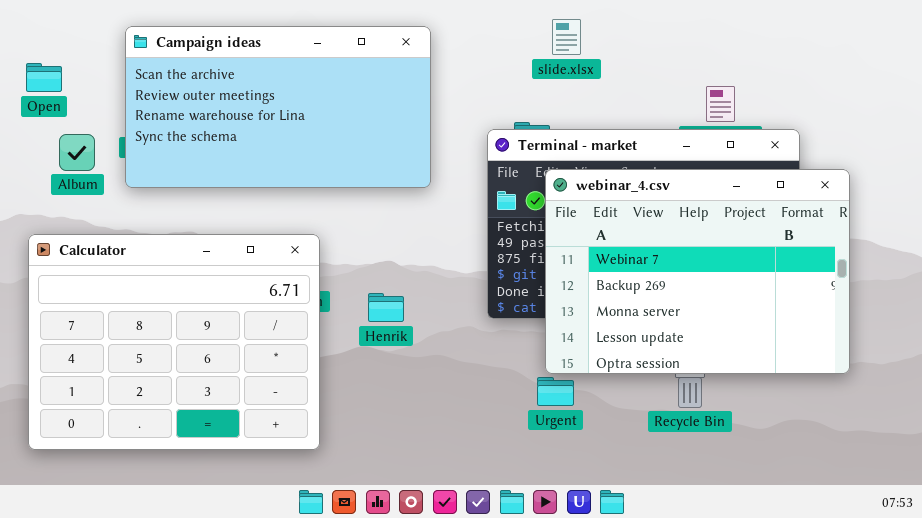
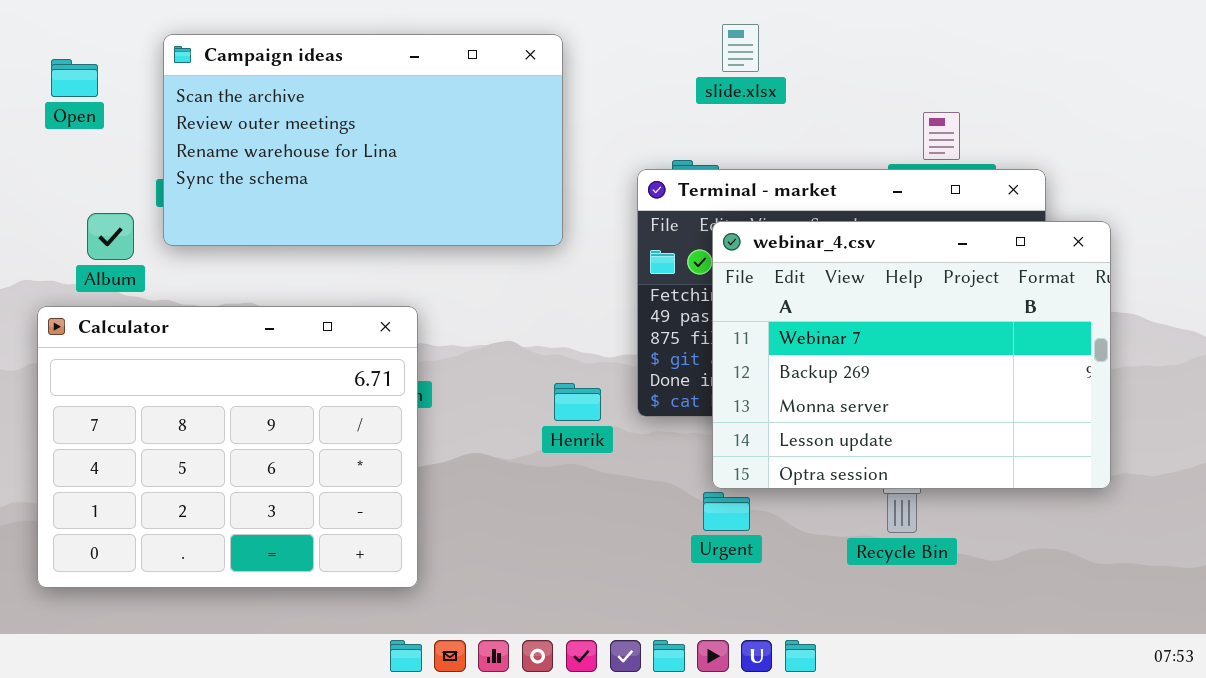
Open: [26,63,62,92] -> [51,59,98,97], moved
Album: [59,134,95,171] -> [87,213,134,260], moved
Henrik: [368,293,404,322] -> [554,383,601,421], moved

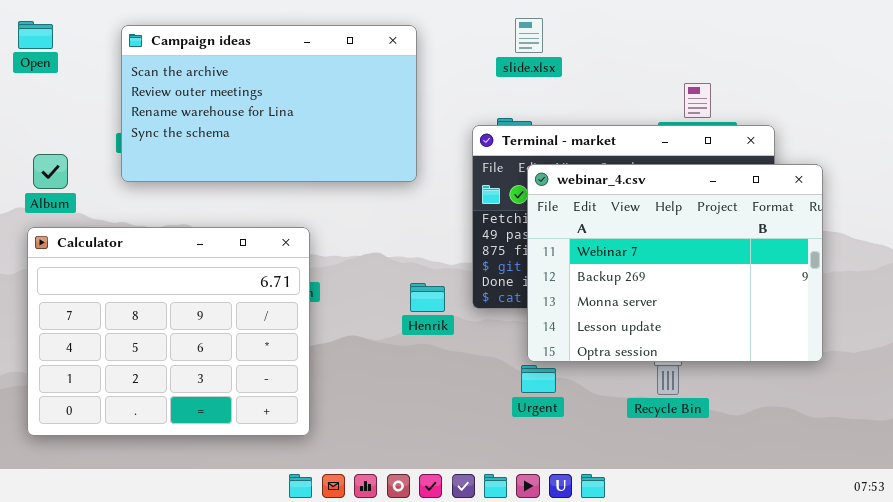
slide.xlsx: [722,24,759,72] -> [515,18,543,53], moved
Open: [51,59,98,97] -> [18,21,53,49], moved
Album: [87,213,134,260] -> [33,154,68,189], moved

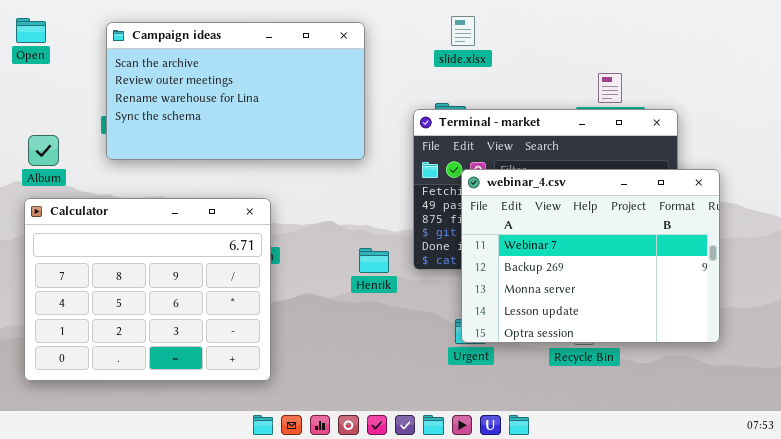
webinar_4.csv: [527,164,823,362] -> [461,169,720,343], moved

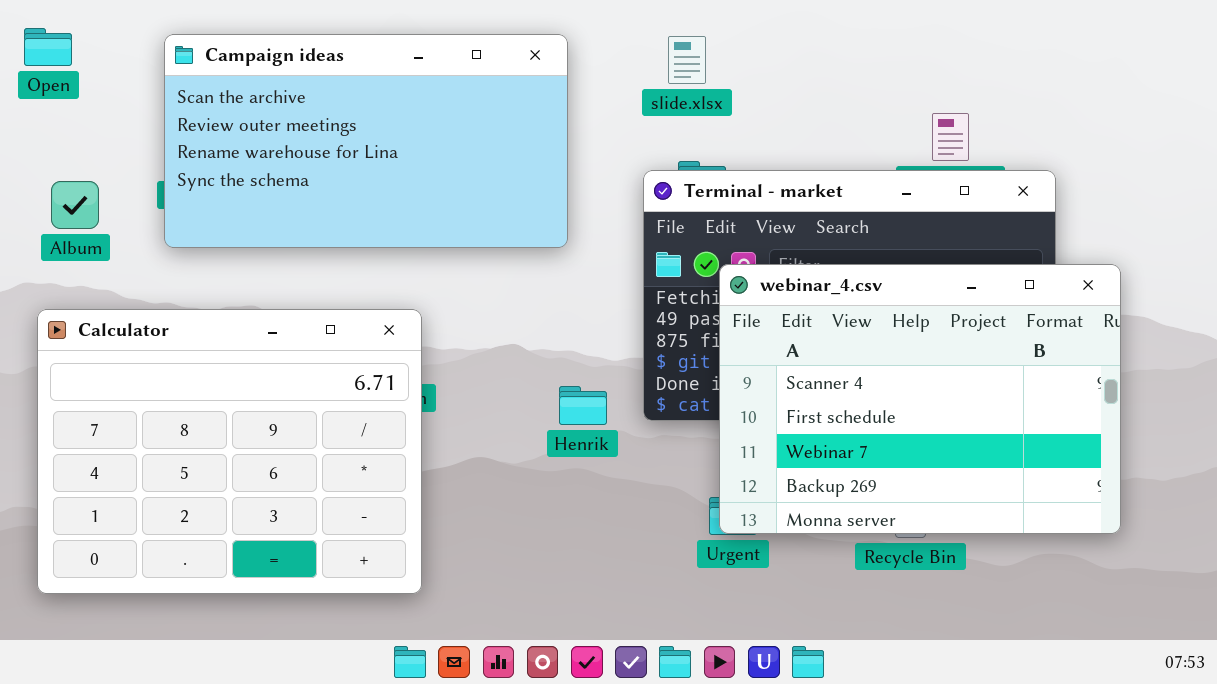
slide.xlsx: [451,16,475,46] -> [668,36,706,84], moved
Album: [28,135,59,166] -> [51,181,99,229], moved
webinar_4.csv: [461,169,720,343] -> [719,264,1121,534], scrolled up 2 rows

